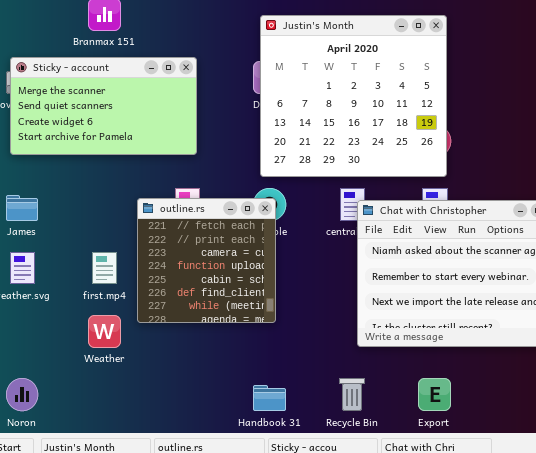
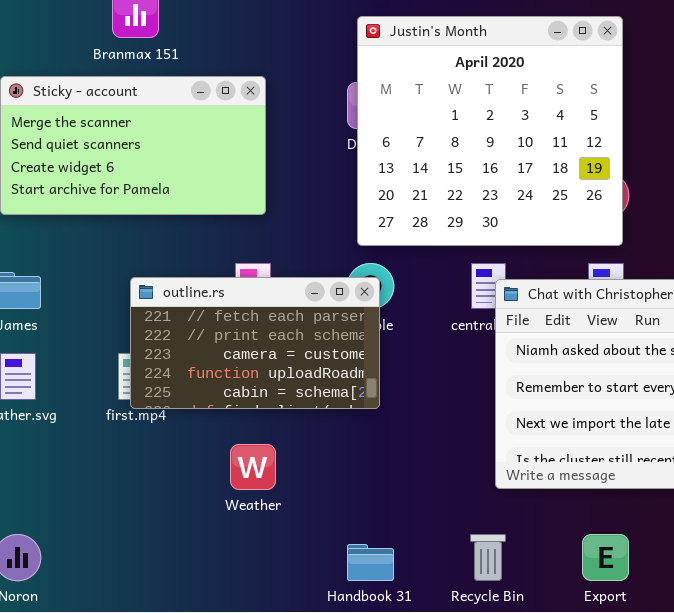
outline.rs: [137,198,276,323] -> [130,277,380,409], resized
Weather: [88,315,121,348] -> [230,444,276,490], moved

